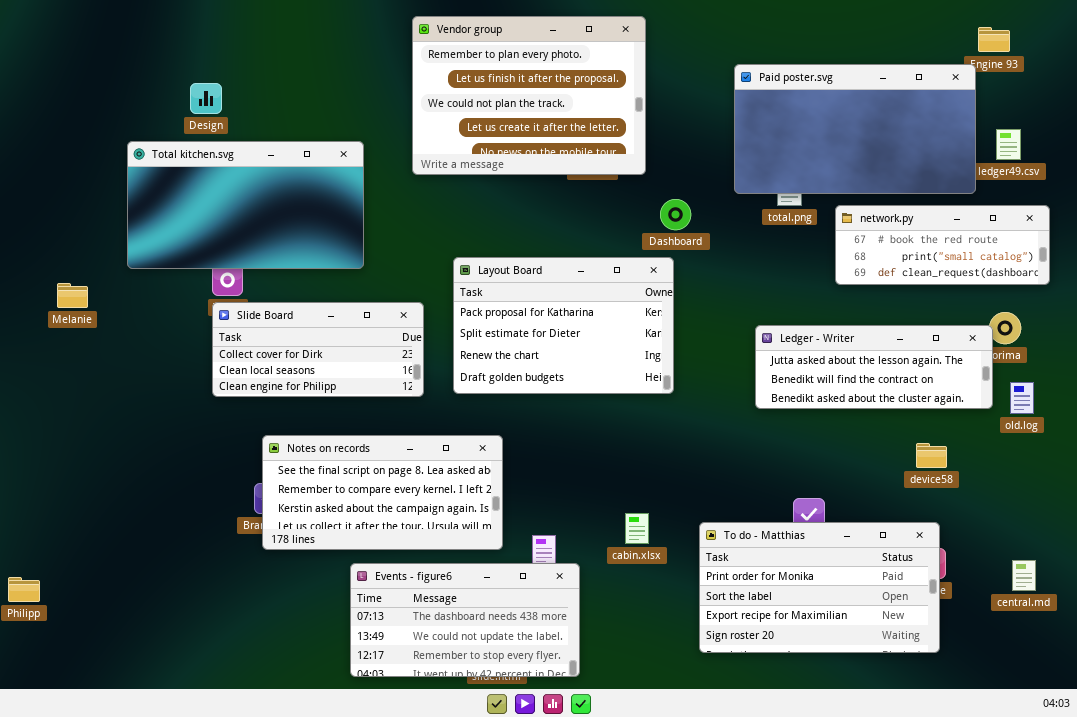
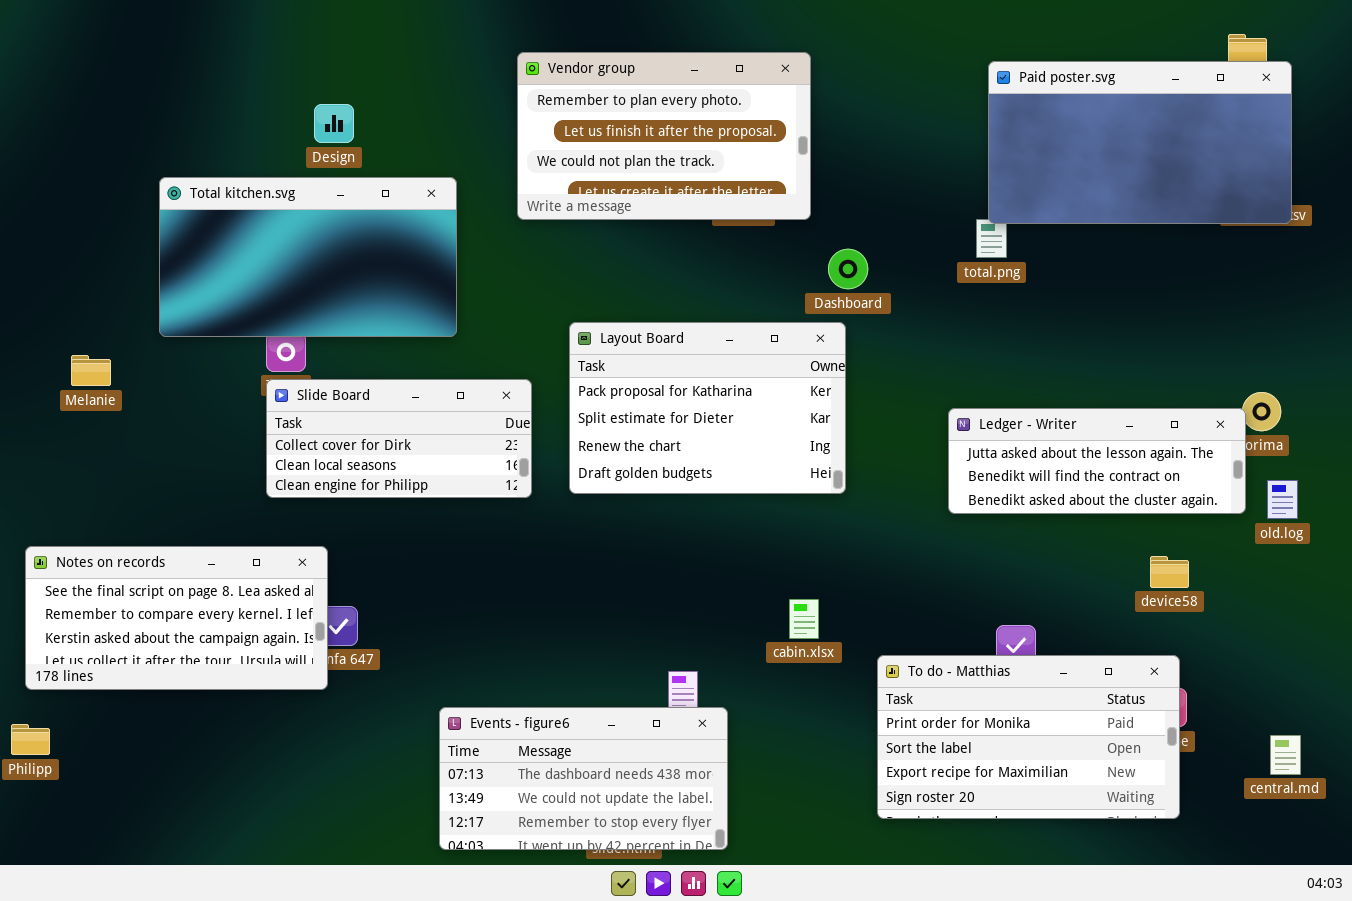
Vendor group: [412,16,646,175] -> [517,52,811,220], resized
Paid poster.svg: [734,64,976,194] -> [988,61,1292,224], moved
Design: [190,83,222,114] -> [314,104,354,143], moved
network.py: [835,205,1050,285] -> none, closed
Notes on records: [262,435,503,550] -> [25,546,328,690], moved
cabin.xlsx: [625,513,649,544] -> [789,599,819,639], moved
central.md: [1012,560,1036,591] -> [1270,735,1301,775], moved

